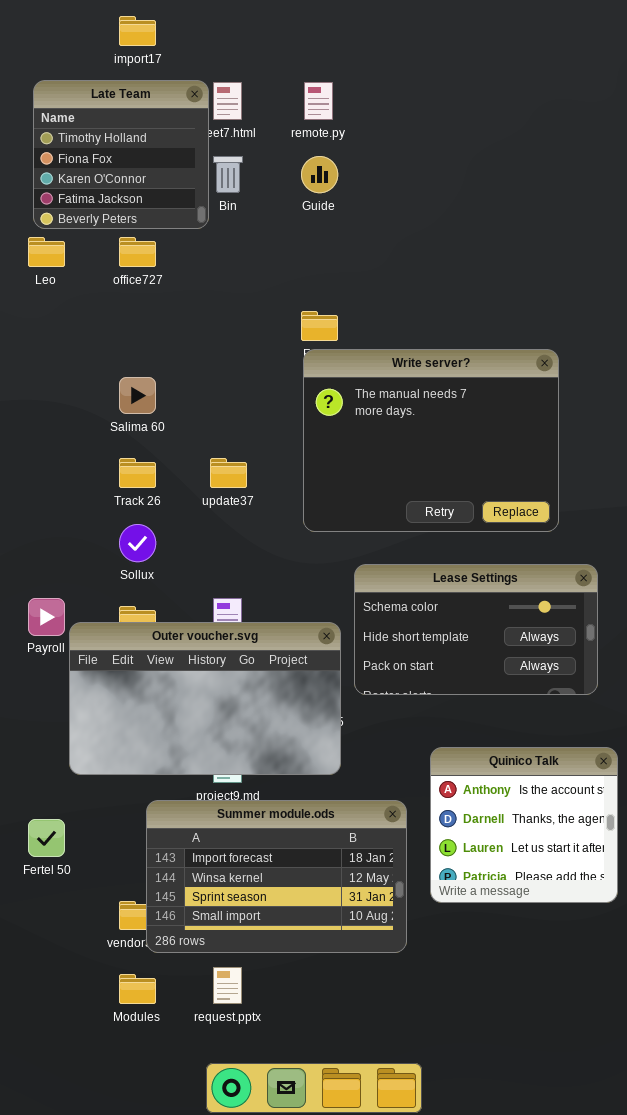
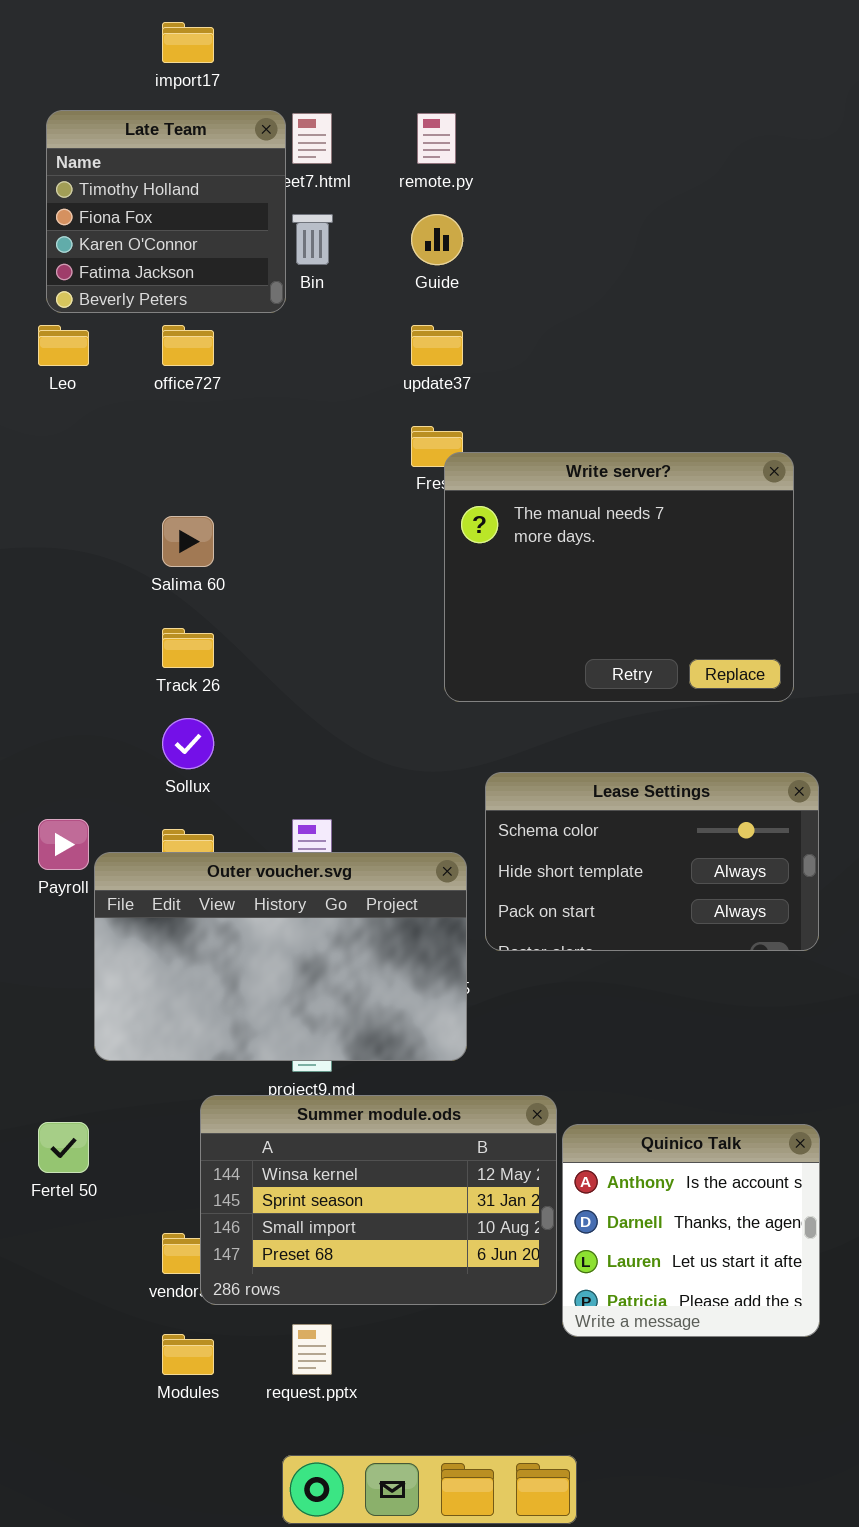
Write server?: [303,349,559,532] -> [444,452,794,702], moved
update37: [210,458,247,488] -> [411,325,463,366], moved
Quinico Talk: [430,747,618,903] -> [562,1124,820,1337], moved
Summer module.ods: [146,800,407,953] -> [200,1095,557,1305], scrolled down 1 row

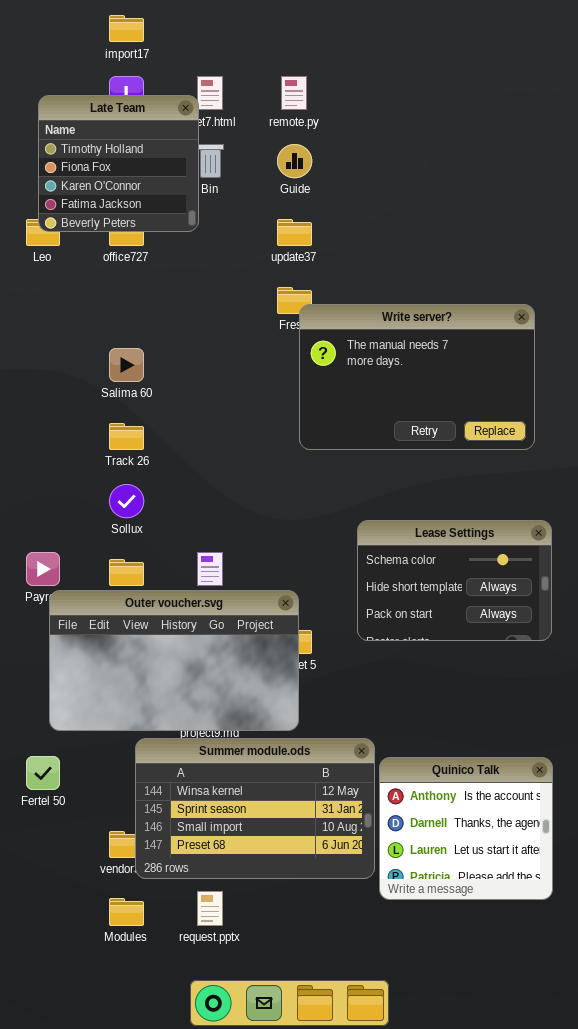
Late Team: [46,110,286,313] -> [38,95,199,232], moved
Write server?: [444,452,794,702] -> [299,304,535,450], resized
Lease Settings: [485,772,819,951] -> [357,520,552,641], resized
Outer voucher.svg: [94,852,467,1061] -> [49,590,299,731], moved

